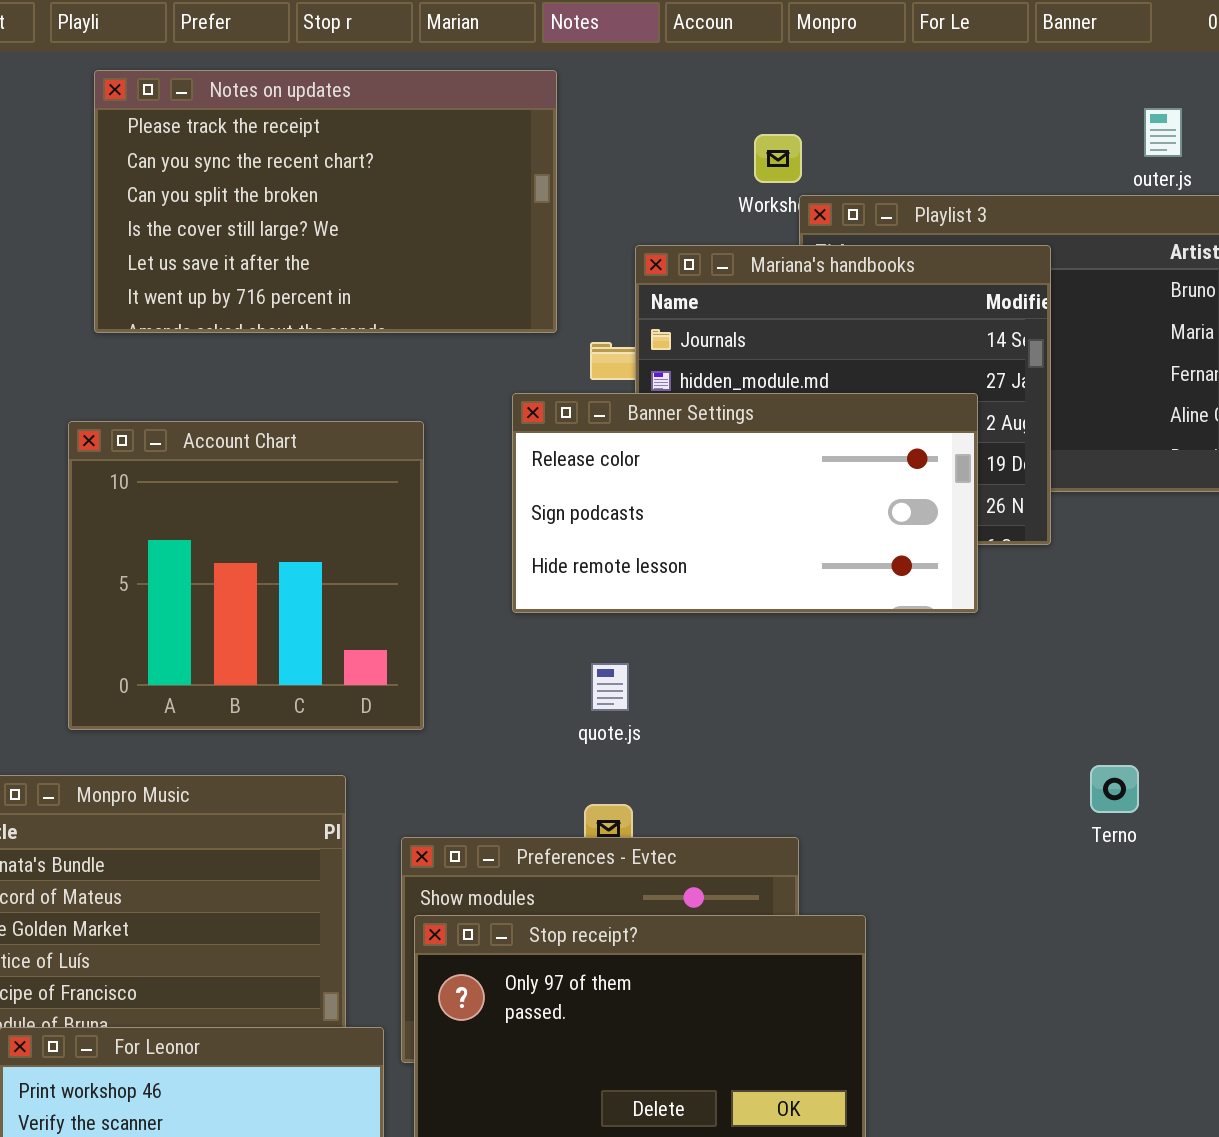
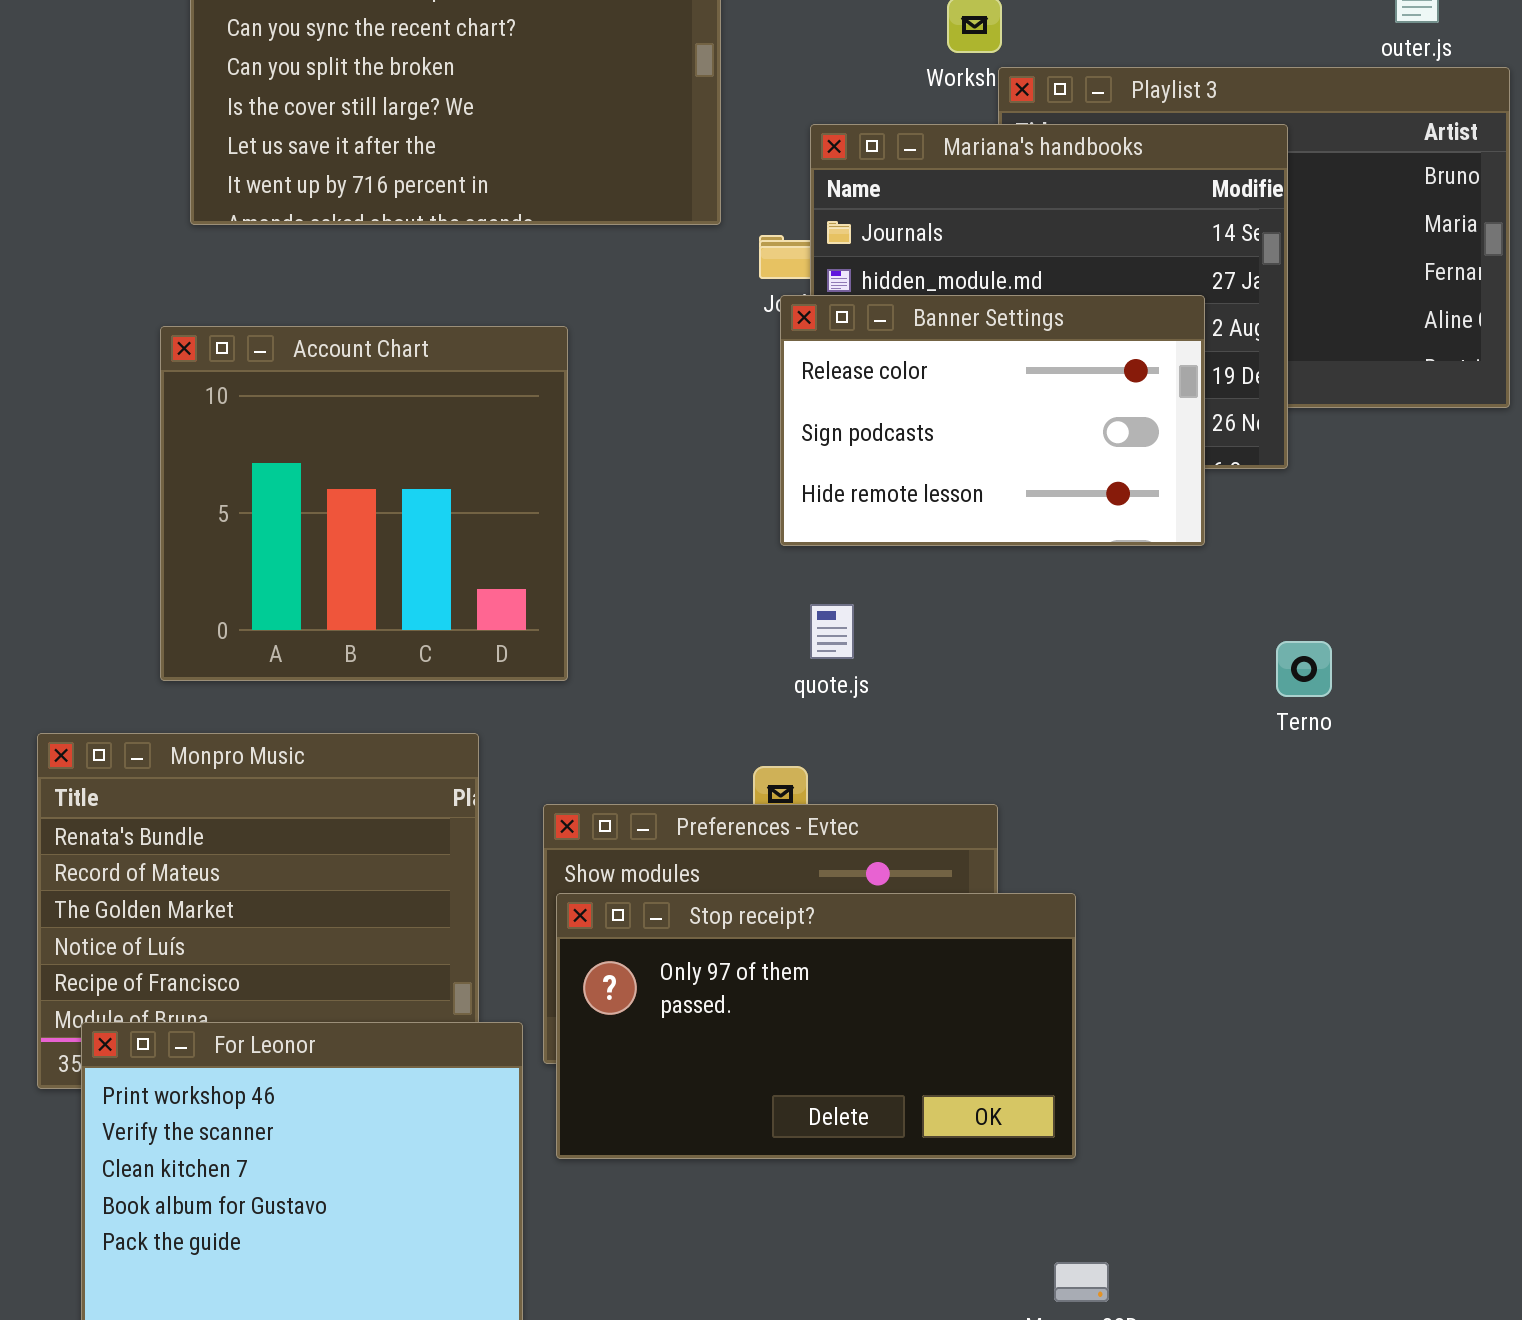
Banner Settings: [512,393,978,613] -> [780,295,1205,546], resized
quote.js: [591,663,629,711] -> [810,604,854,659], moved
Terno: [1090,765,1139,813] -> [1276,641,1332,697], moved

